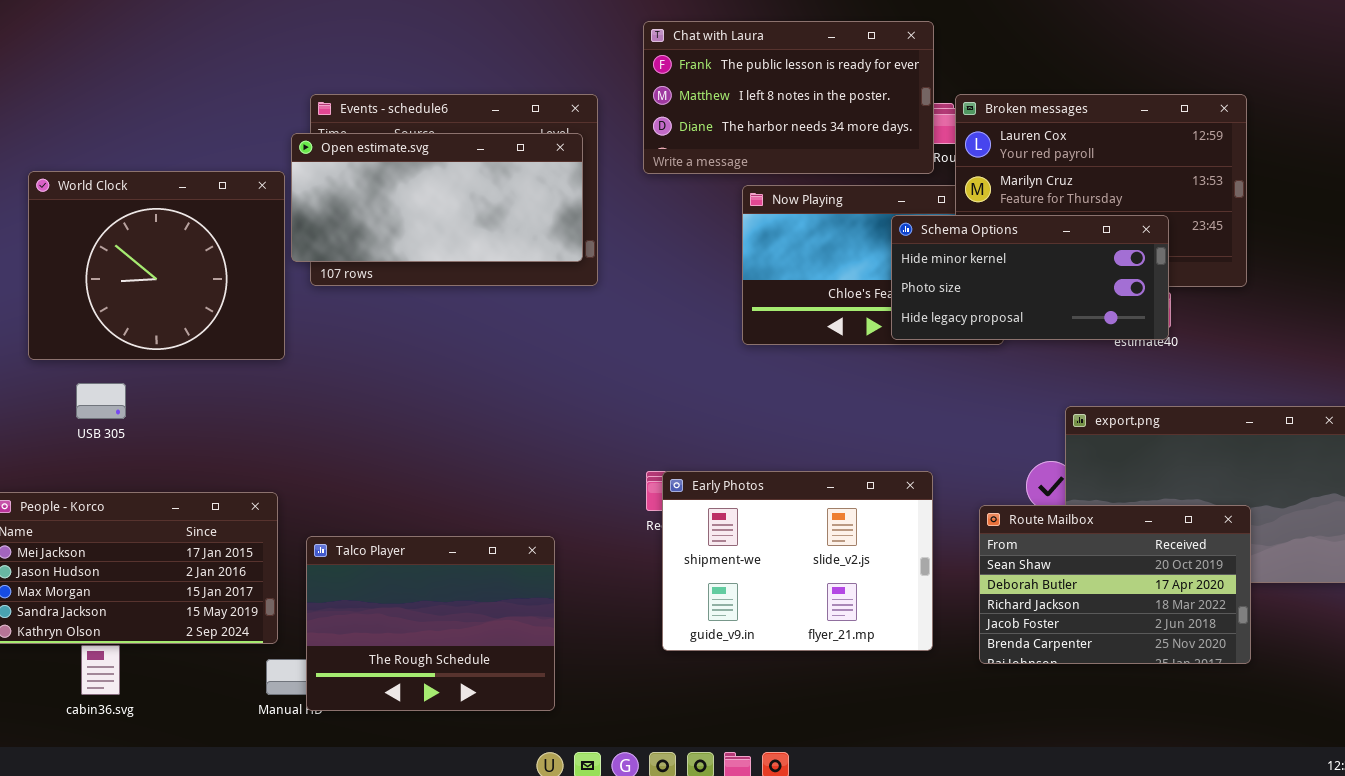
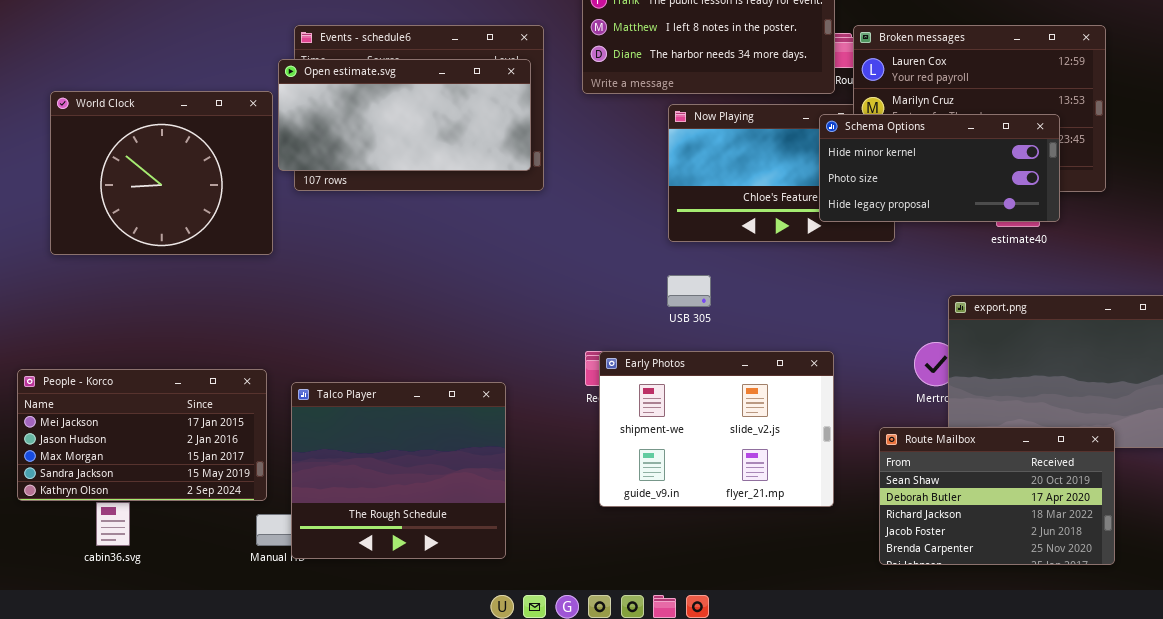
Schema Options: [891,215,1169,340] -> [819,114,1060,222], moved
USB 305: [76,383,126,419] -> [667,275,711,307], moved
Route Mailbox: [979,505,1251,664] -> [879,427,1115,565], moved
Talco Player: [306,536,555,711] -> [291,382,506,559], resized

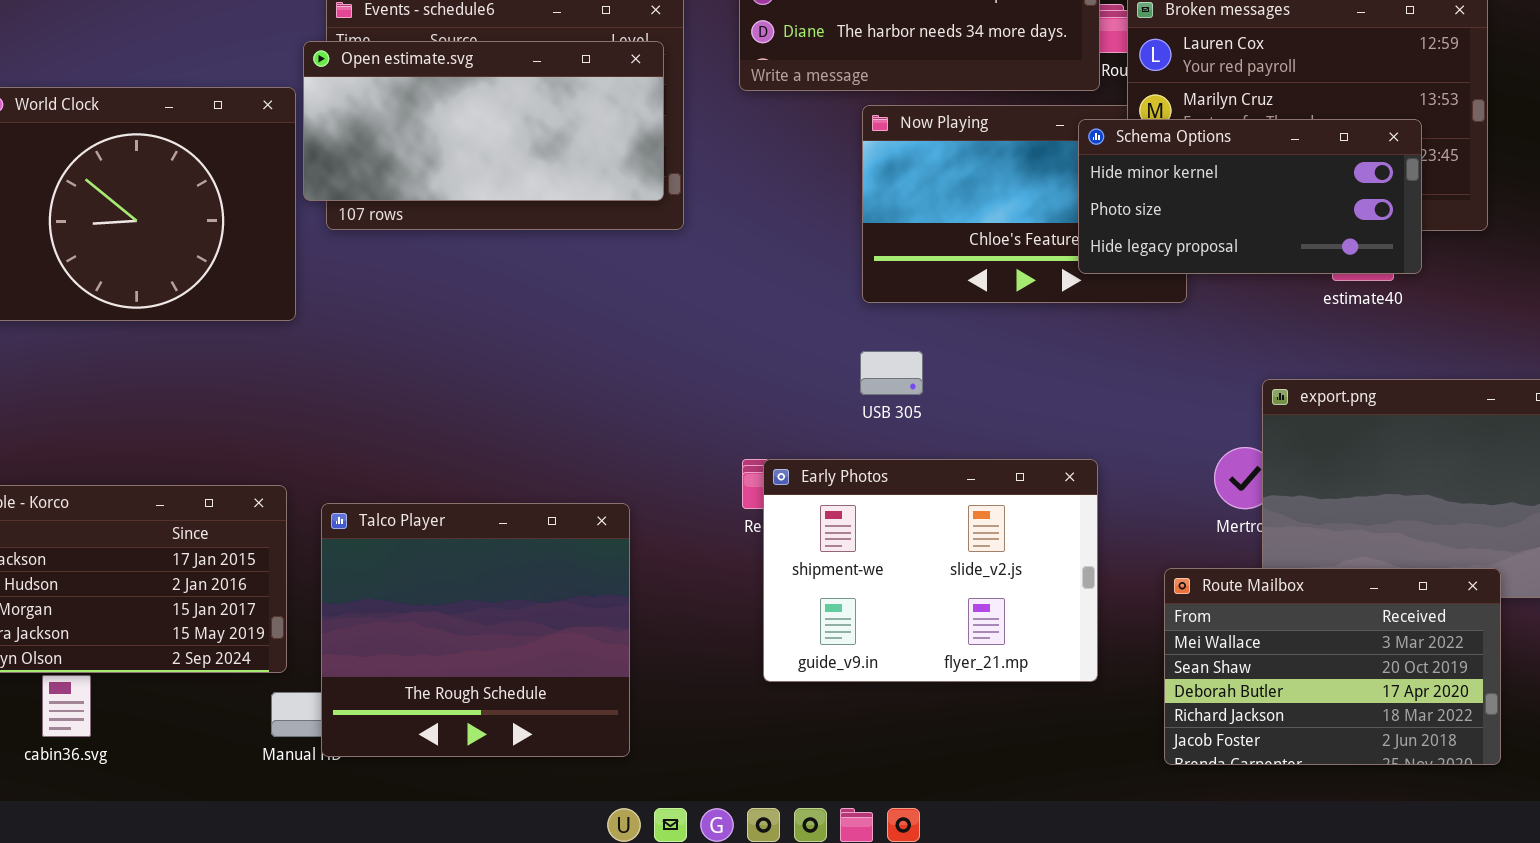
Route Mailbox: [879,427,1115,565] -> [1164,568,1501,765], scrolled up 1 row

